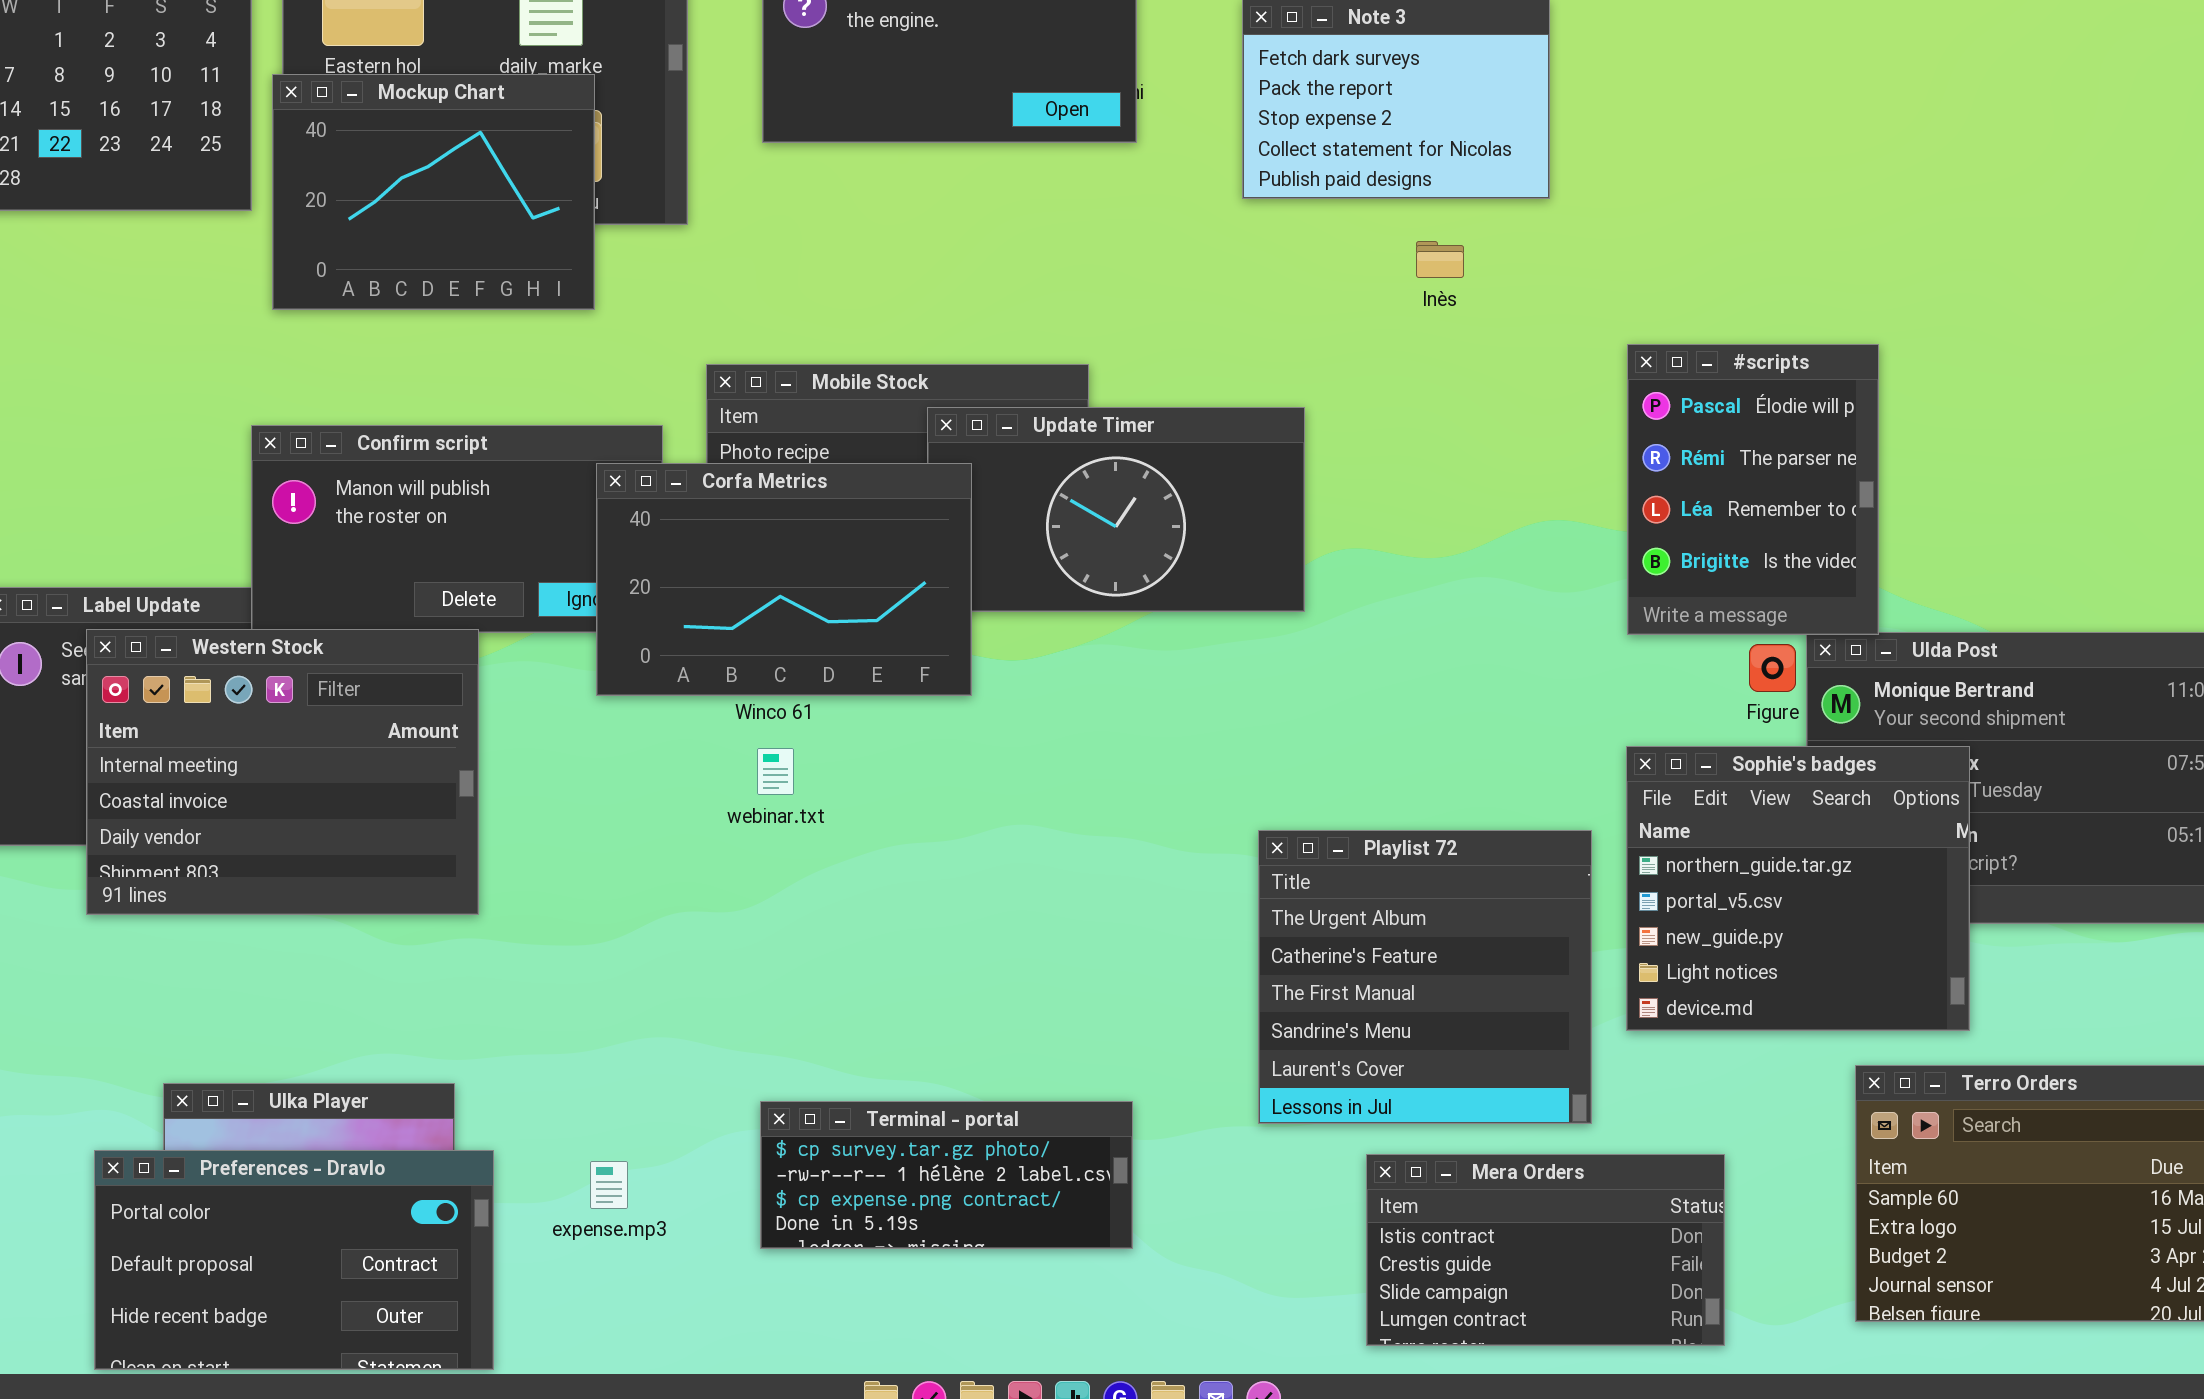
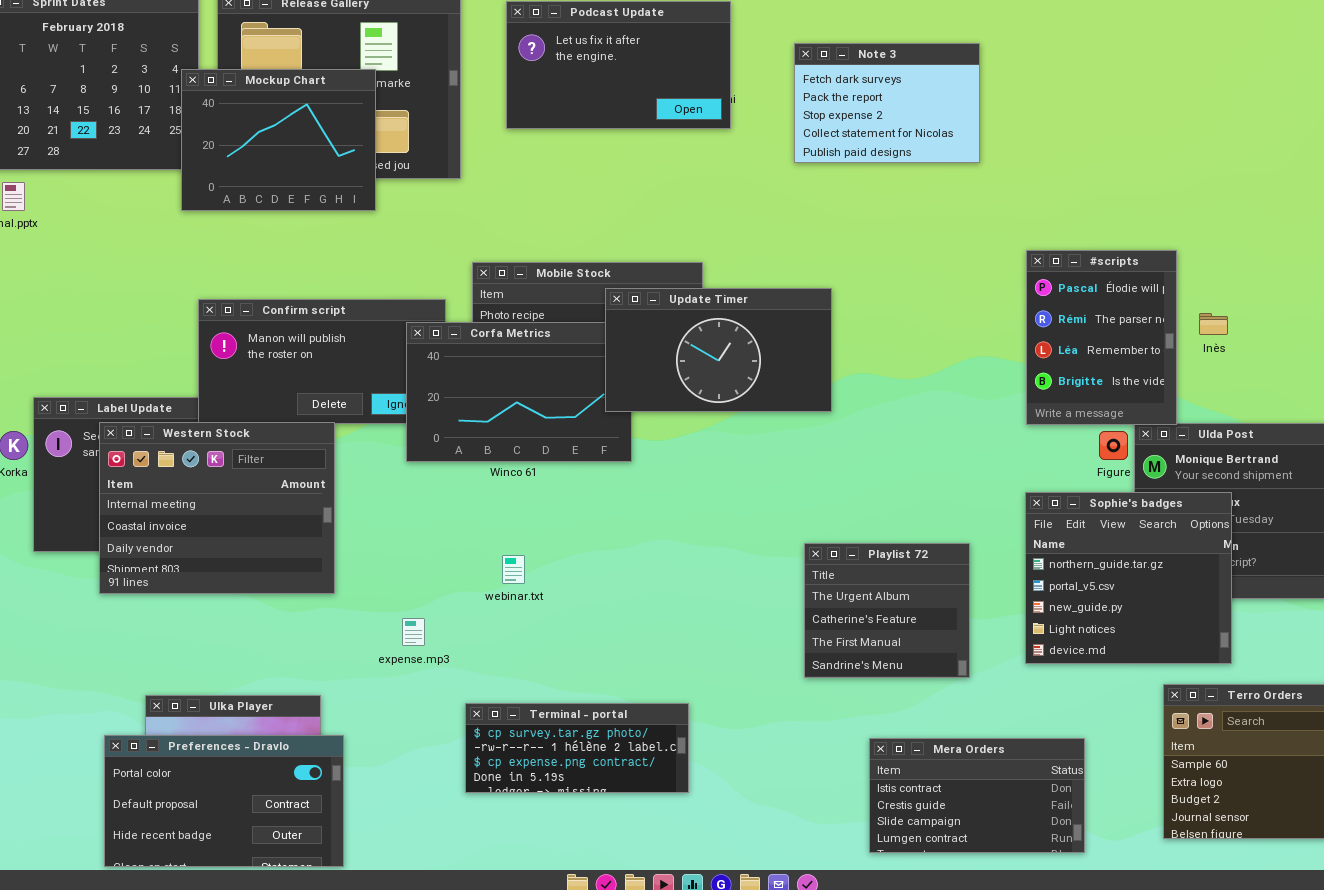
Mockup Chart: [272,74,595,310] -> [181,69,376,211], moved
Inès: [1416,241,1464,278] -> [1199,313,1228,335], moved
Update Timer: [927,407,1305,612] -> [605,288,832,412], raised
webinar.txt: [757,748,794,795] -> [502,555,525,584], moved
Playlist 72: [1258,830,1592,1124] -> [804,543,970,678], resized
Terminal - portal: [760,1101,1133,1249] -> [465,703,689,793], moved
expense.mp3: [590,1161,628,1209] -> [402,618,425,646], moved

